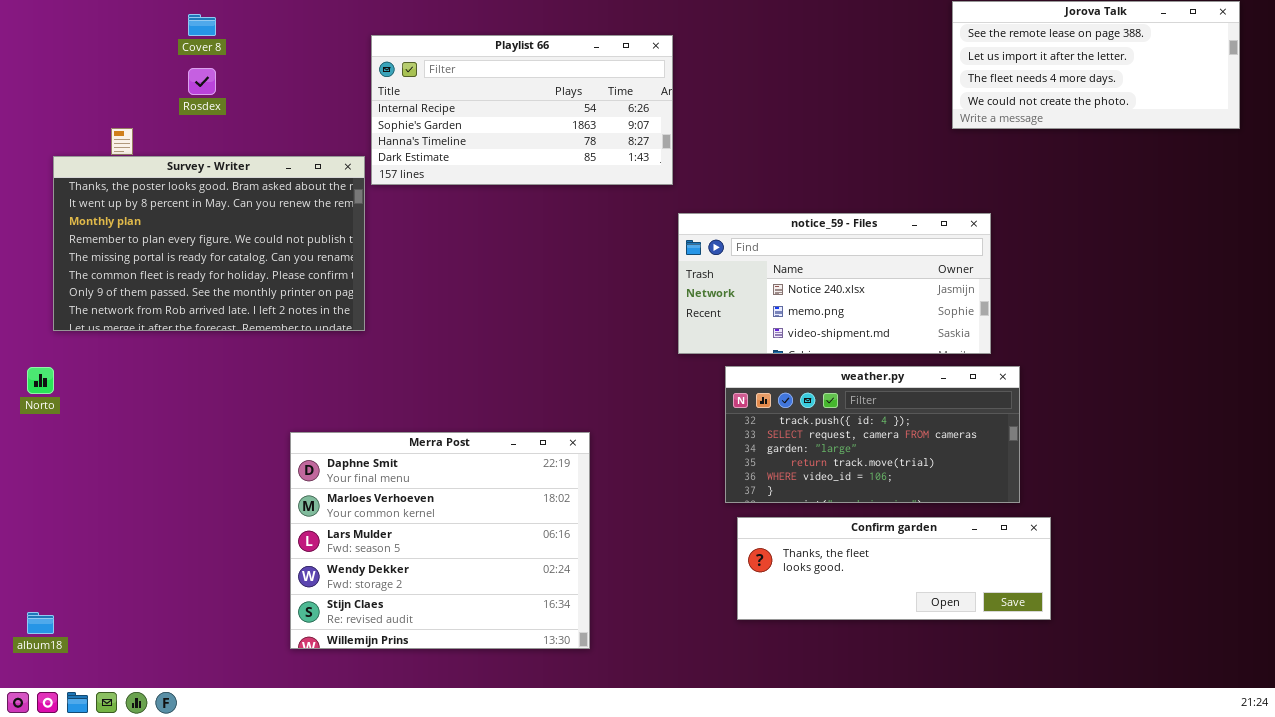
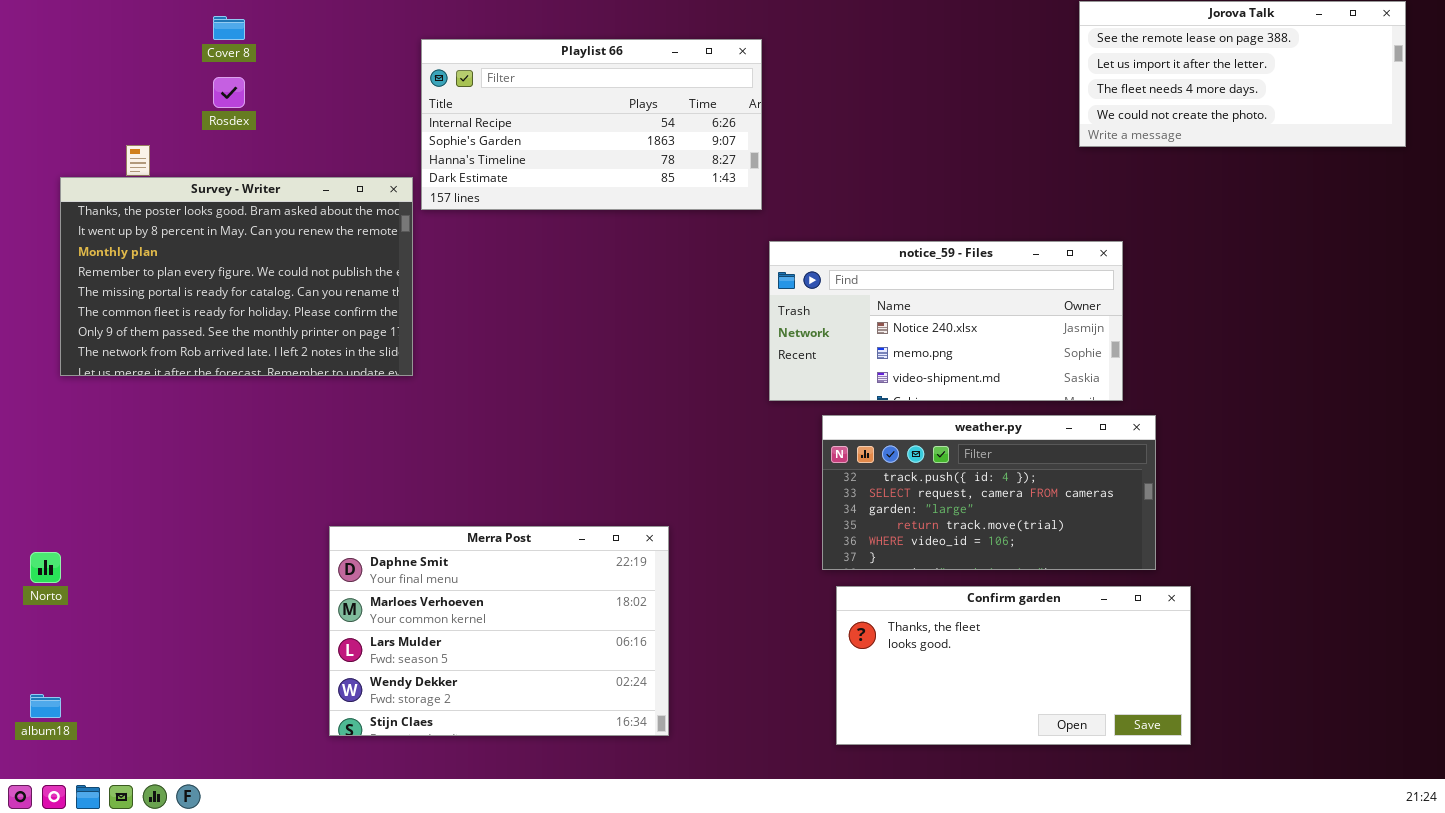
Norto: [27,367,54,394] -> [30,552,61,583], moved
Merra Post: [290,432,590,649] -> [329,526,669,736], resized
Confirm garden: [737,517,1051,620] -> [836,586,1191,745], resized

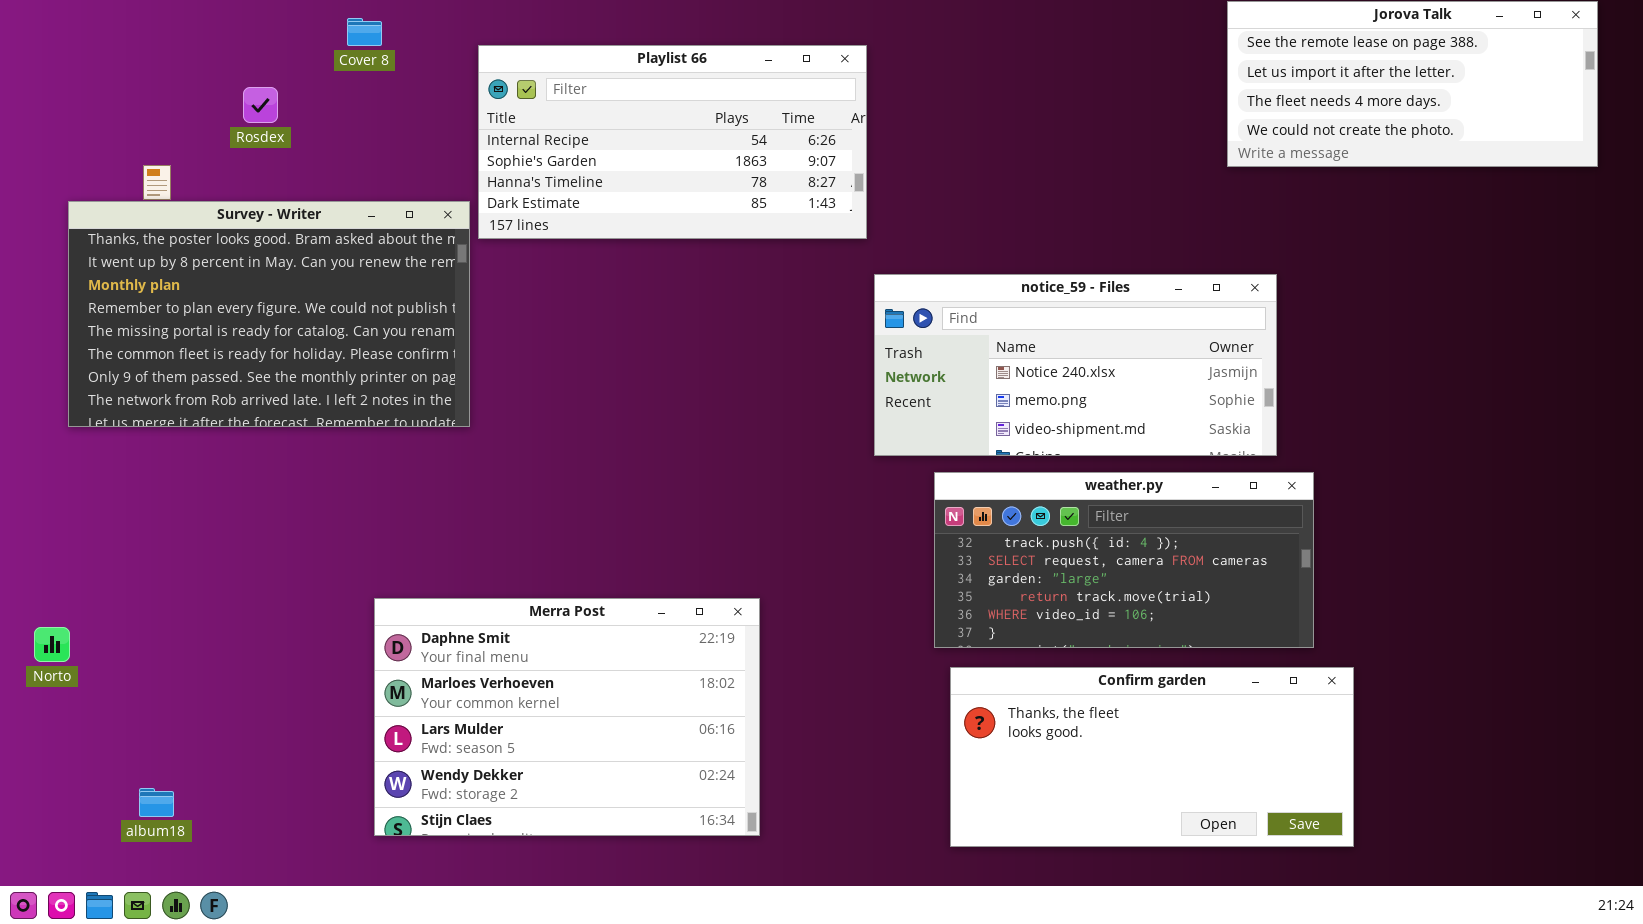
Cover 8: [213,16,245,40] -> [347,18,382,46], moved
album18: [30,694,61,718] -> [139,788,174,817], moved

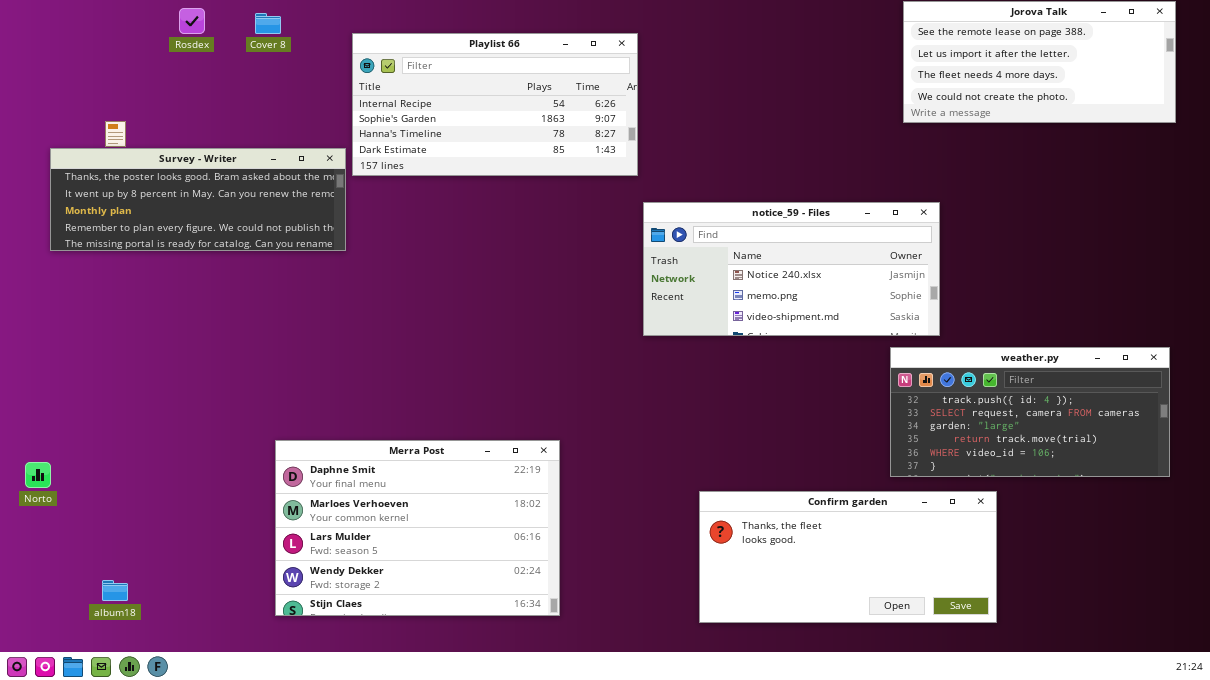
Rosdex: [243,87,278,123] -> [179,8,205,34], moved
Survey - Writer: [68,201,470,427] -> [50,148,346,251], resized
weather.py: [934,472,1314,648] -> [890,347,1170,477], moved

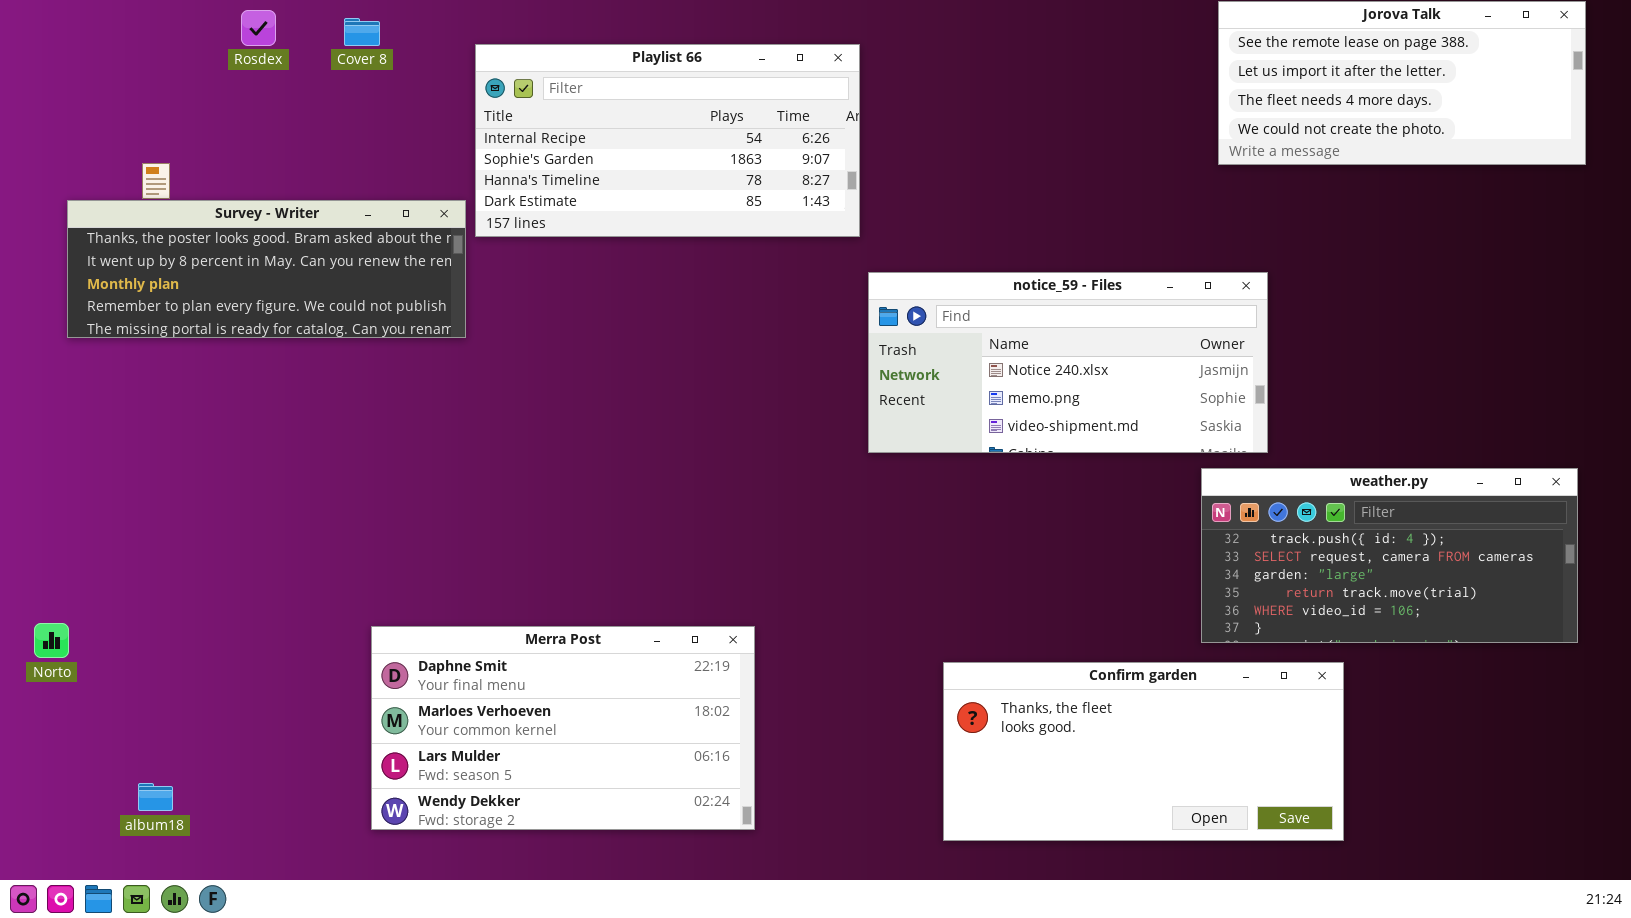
Merra Post: [275,440,560,616] -> [371,626,755,830], resized

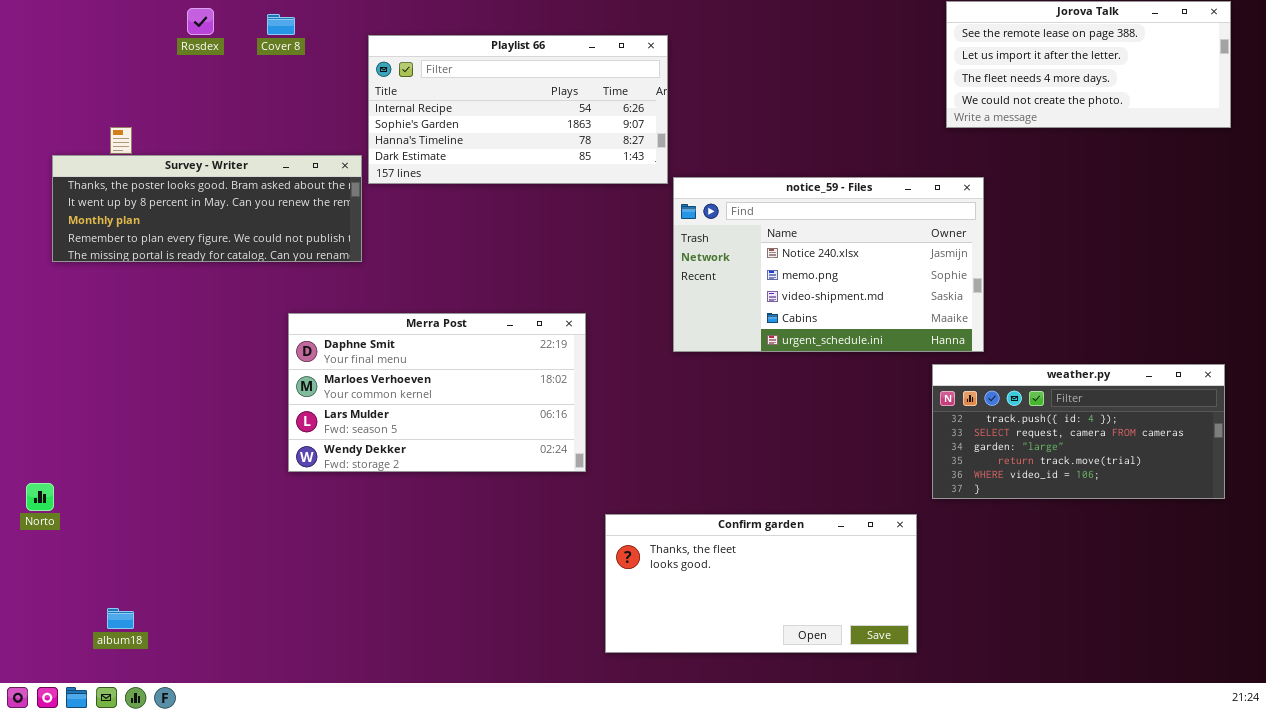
notice_59 - Files: [868,272,1268,453] -> [673,177,984,352], resized
Merra Post: [371,626,755,830] -> [288,313,586,472], moved
Confirm garden: [943,662,1344,841] -> [605,514,917,653], moved

